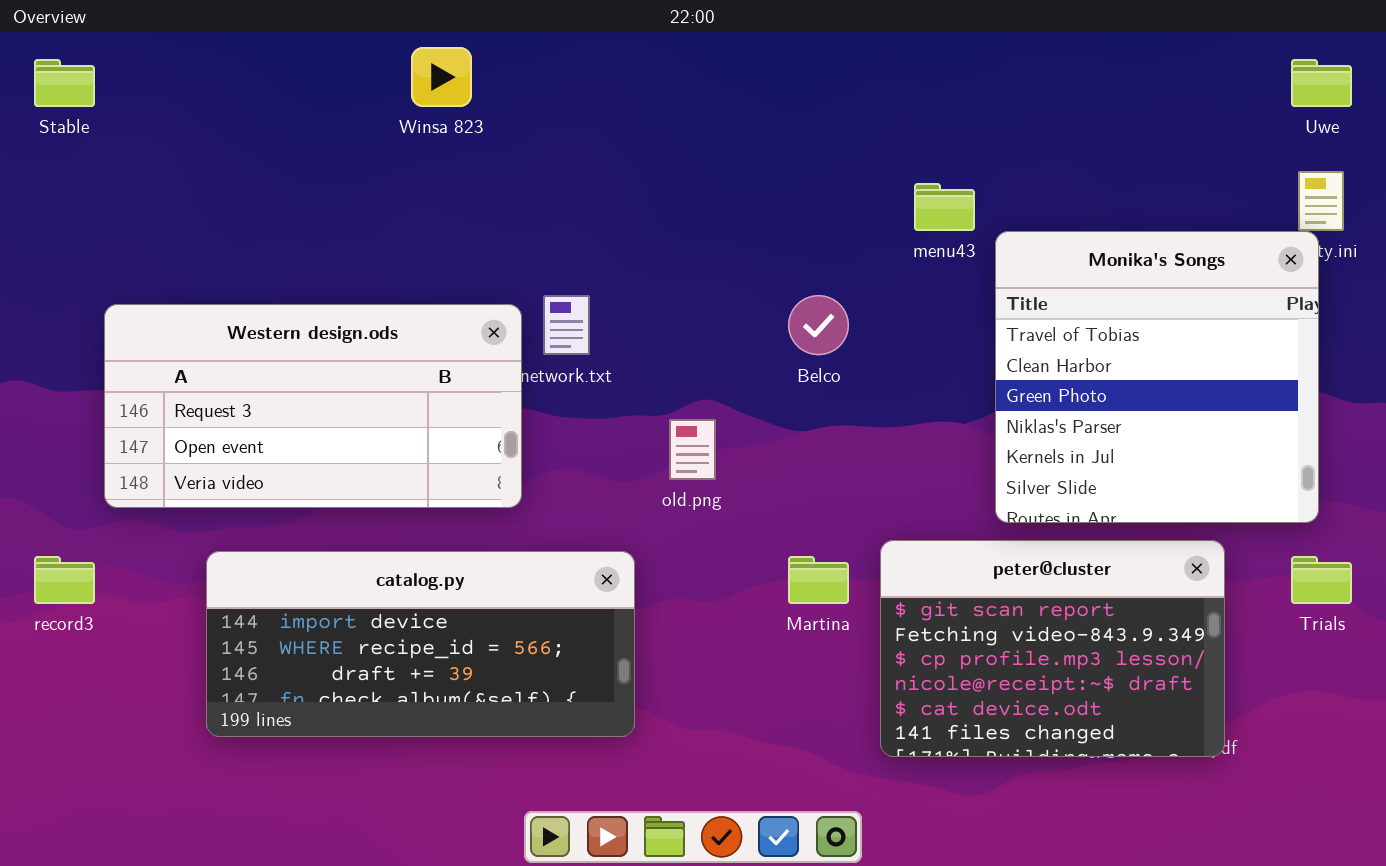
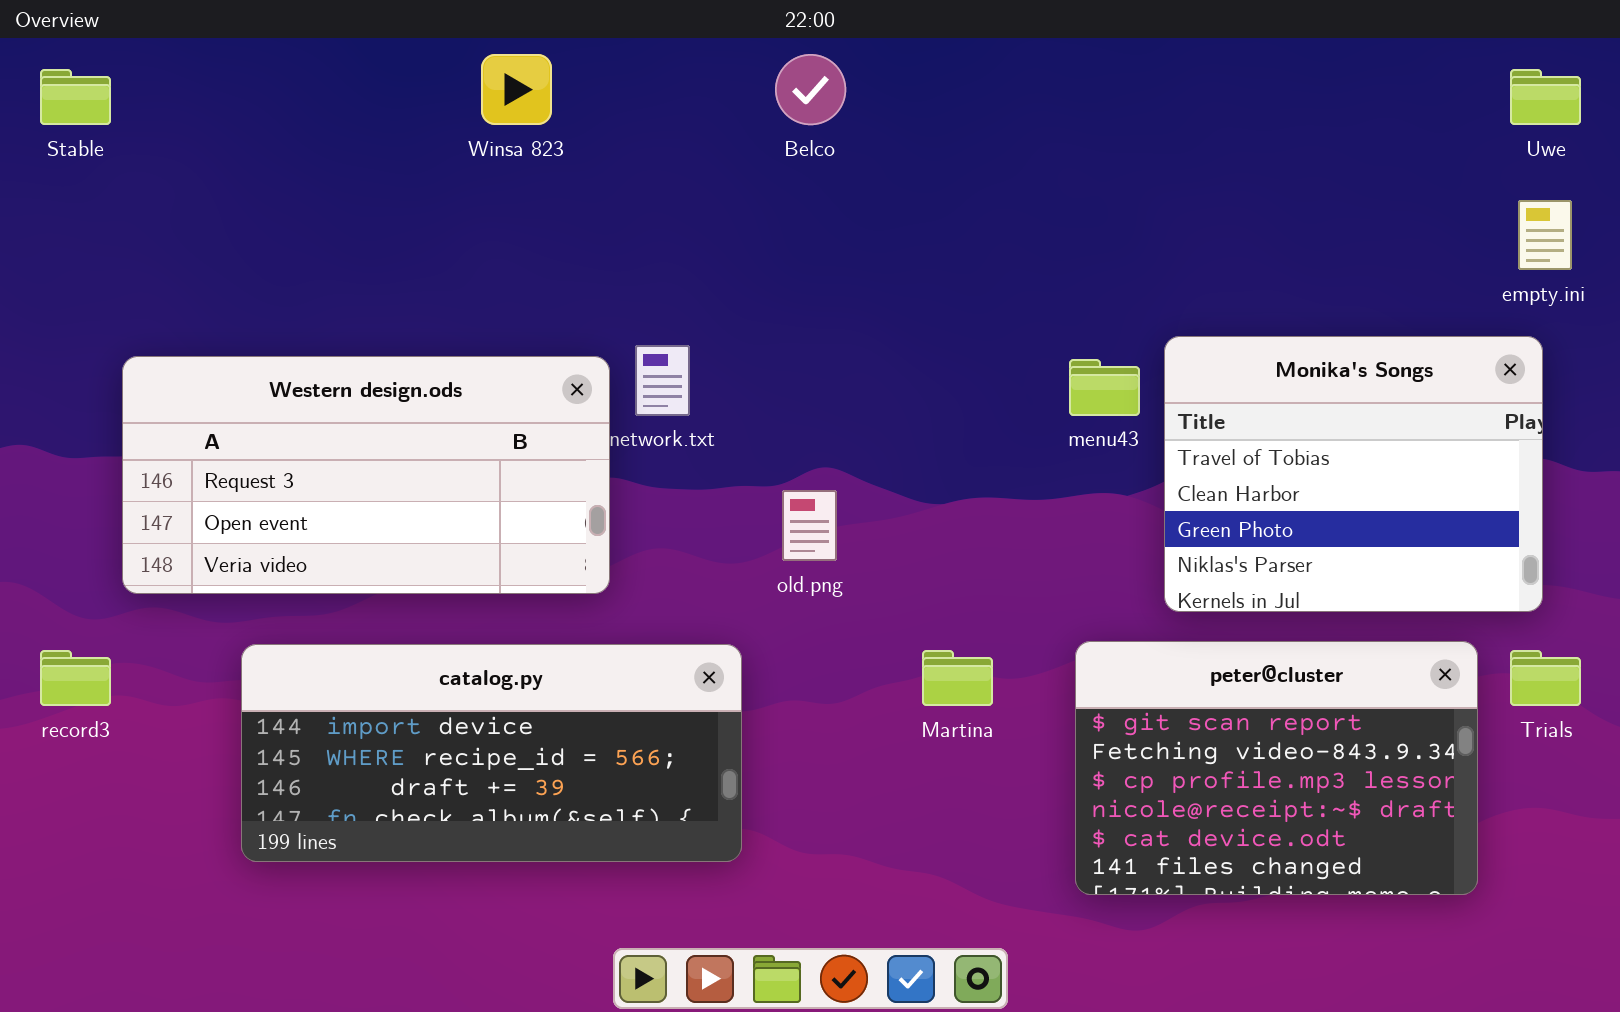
menu43: [914,183,975,231] -> [1069,359,1140,416], moved
Monika's Songs: [995,231,1319,523] -> [1164,336,1543,612], resized
Belco: [788,295,849,355] -> [775,54,846,125], moved
peter@cluster: [880,540,1225,757] -> [1075,641,1478,895], moved

